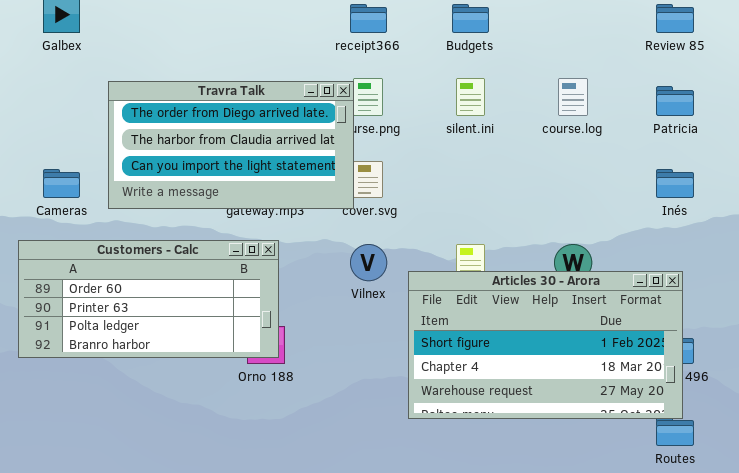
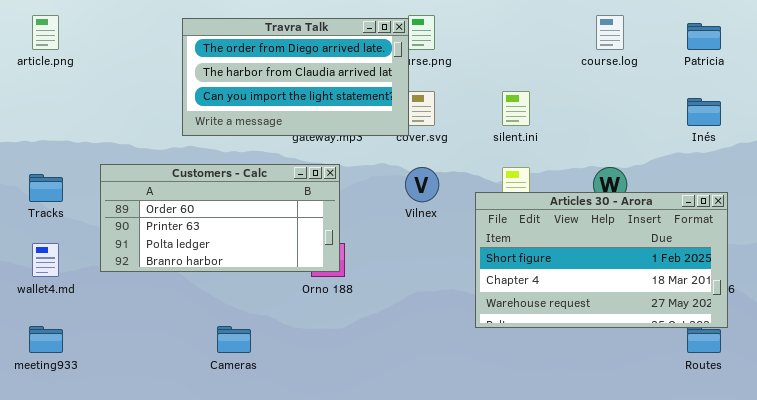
silent.ini: [456,78,485,116] -> [502,91,530,126], moved
Cameras: [43,169,80,198] -> [217,326,251,353], moved
Articles 30 - Arora: [408,271,683,419] -> [475,192,728,328], moved

